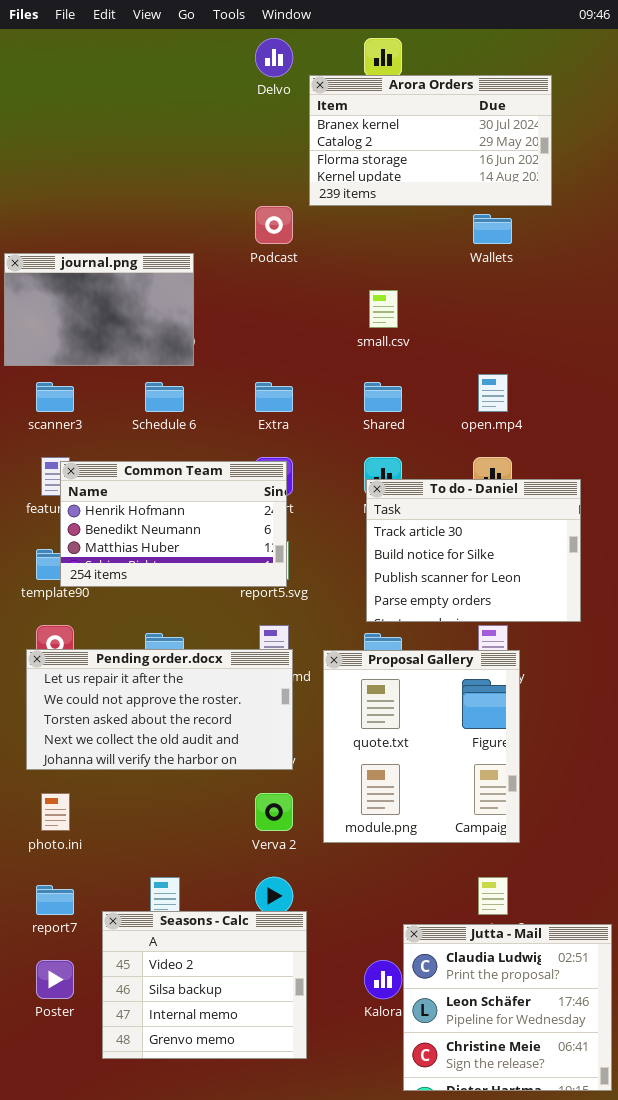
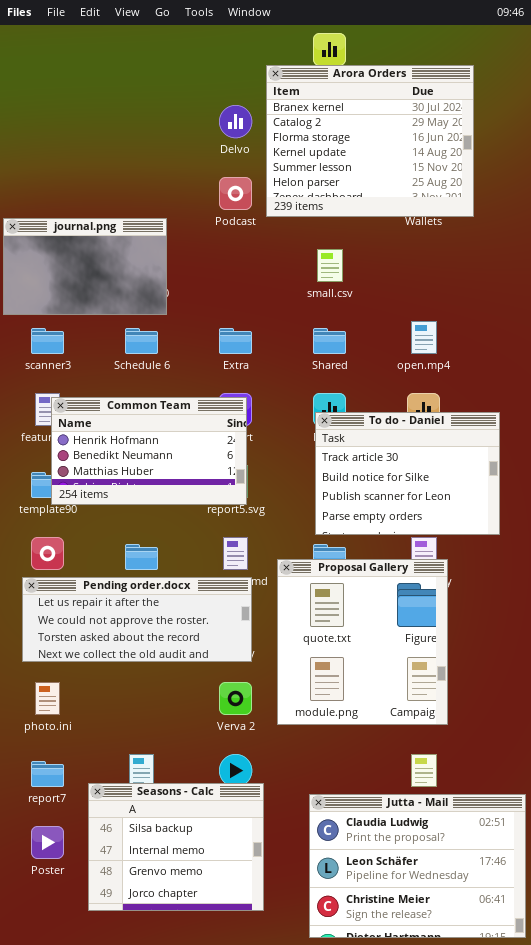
Delvo: [255,38,293,77] -> [219,105,252,138], moved
Arora Orders: [309,75,552,206] -> [266,65,474,217], resized
Pending order.docx: [26,649,293,770] -> [22,577,252,662], resized
Seasons - Calc: [102,911,307,1059] -> [88,783,264,911], scrolled down 1 row
Jutta - Mail: [403,924,612,1091] -> [309,794,526,938], resized

